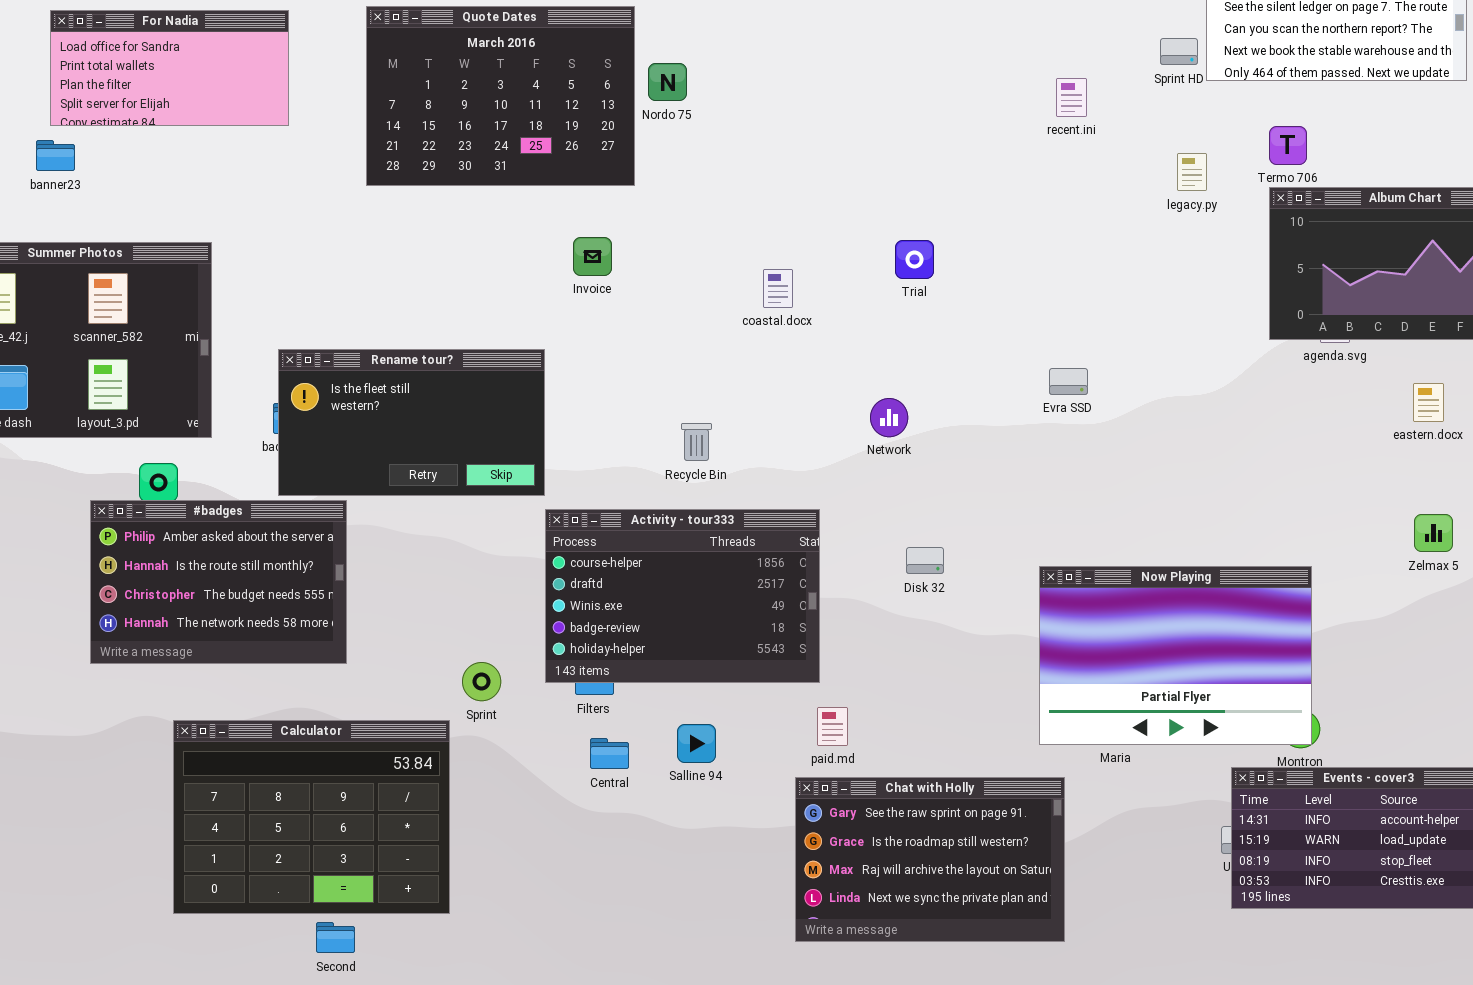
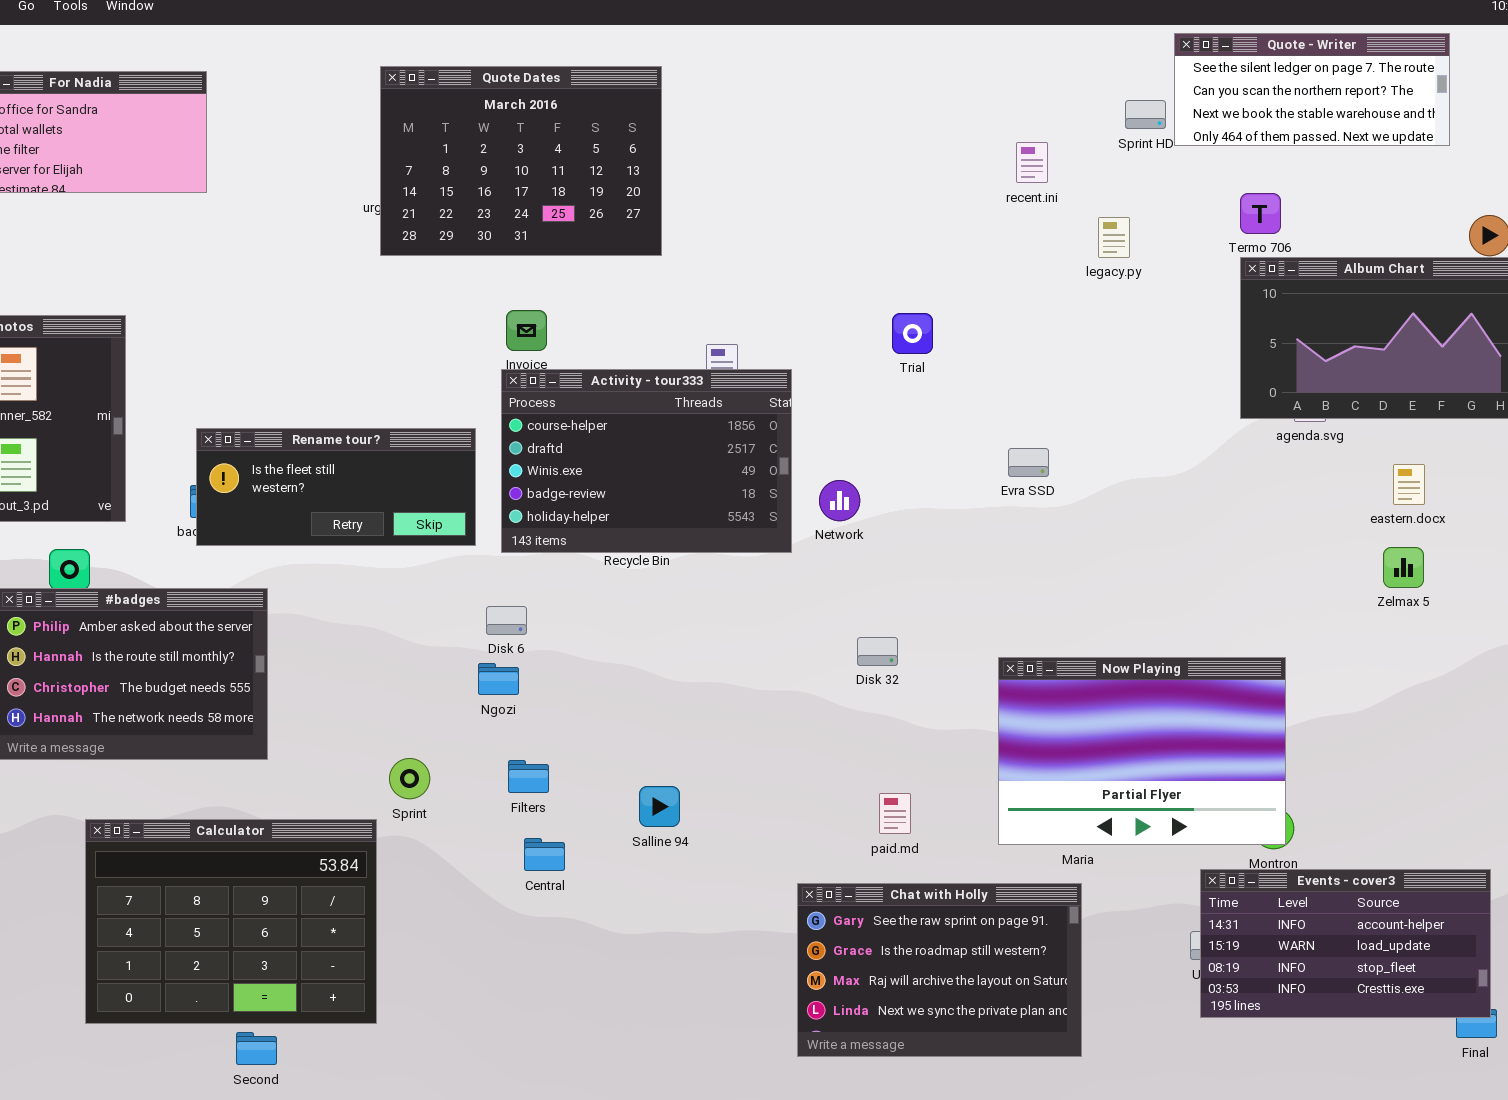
Quote Dates: [366,6,635,186] -> [380,66,662,256], moved
legacy.py: [1177,153,1207,191] -> [1098,217,1130,258], moved
Trial: [895,240,934,279] -> [892,313,933,354], moved
Rename tour?: [278,349,545,496] -> [196,428,476,546], resized
Activity - tour333: [545,509,820,683] -> [501,369,792,553], moved
Zelmax 5: [1414,514,1453,552] -> [1383,547,1424,588], moved
paid.md: [817,707,848,746] -> [879,793,911,834], moved
Salline 94: [677,724,716,763] -> [639,786,680,827], moved
Chat with Holly: [795,777,1065,942] -> [797,883,1082,1057], moved

